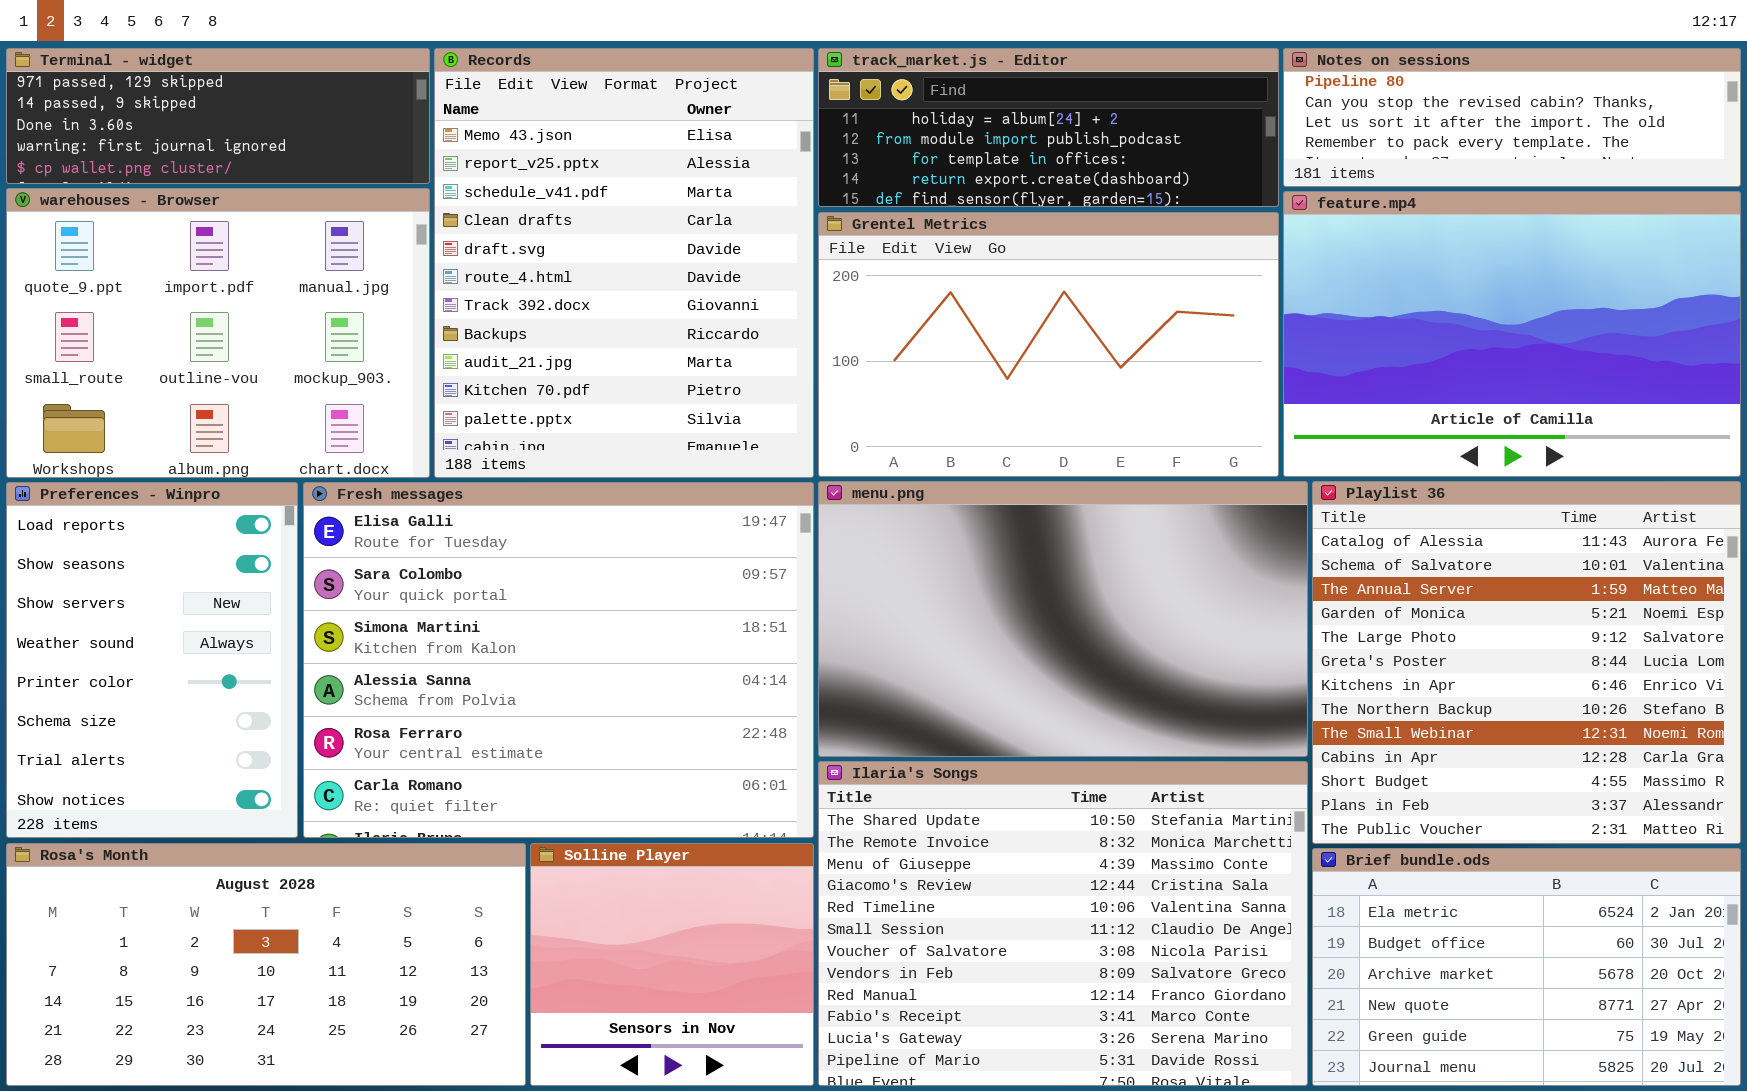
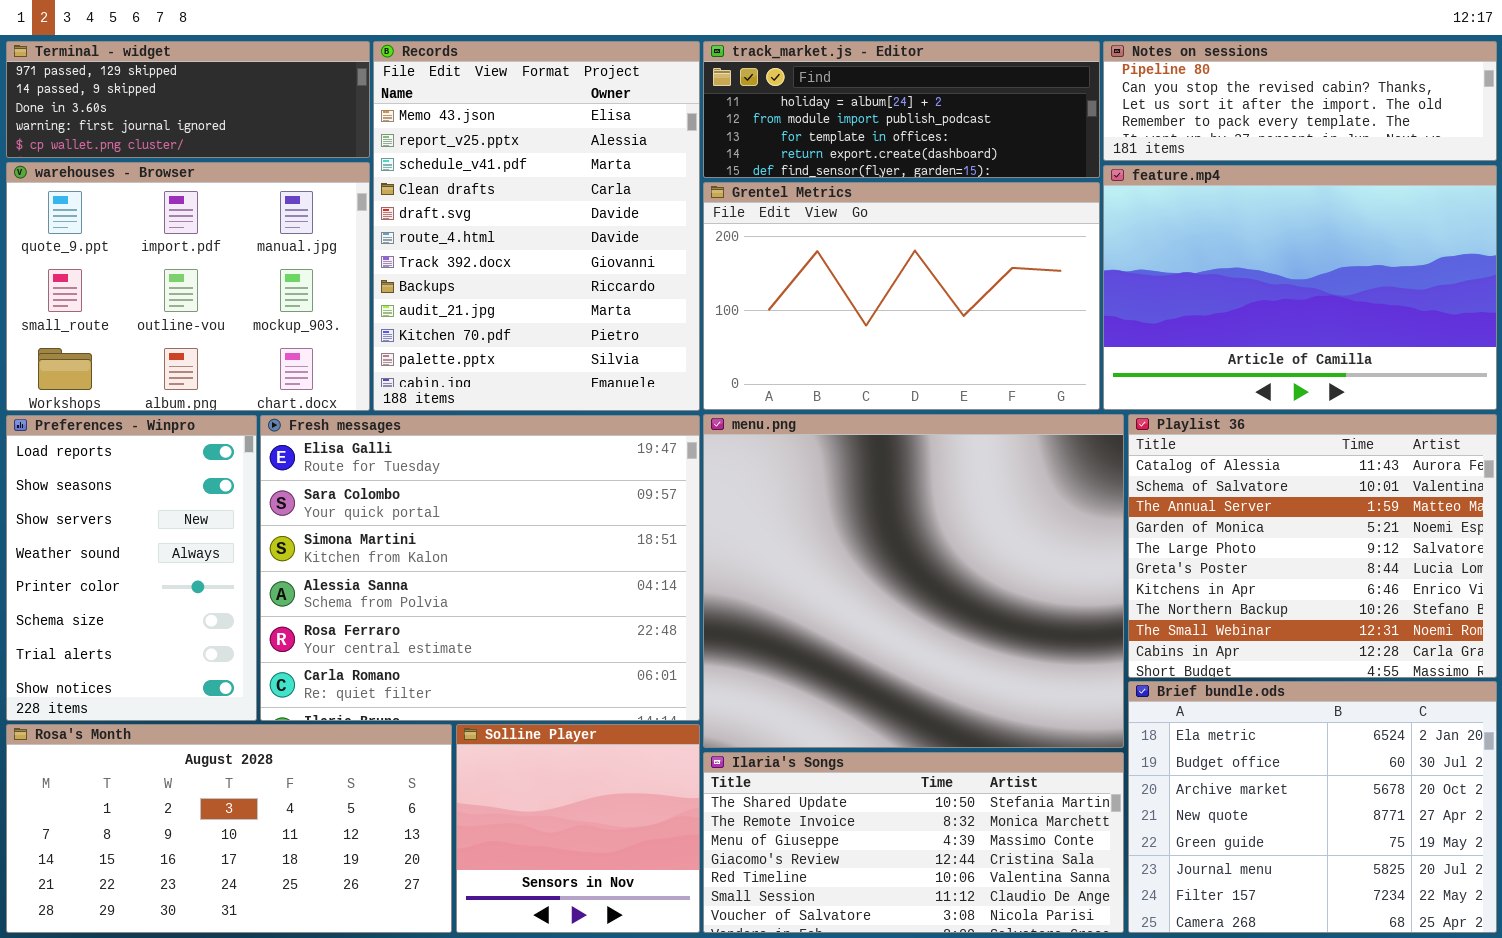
menu.png: [818,481,1308,757] -> [703,414,1124,748], resized
Playlist 36: [1312,481,1741,844] -> [1128,414,1497,678], resized
Ilaria's Songs: [818,761,1308,1086] -> [703,752,1124,933], resized
Brief bundle.ods: [1312,848,1741,1086] -> [1128,681,1497,933], resized

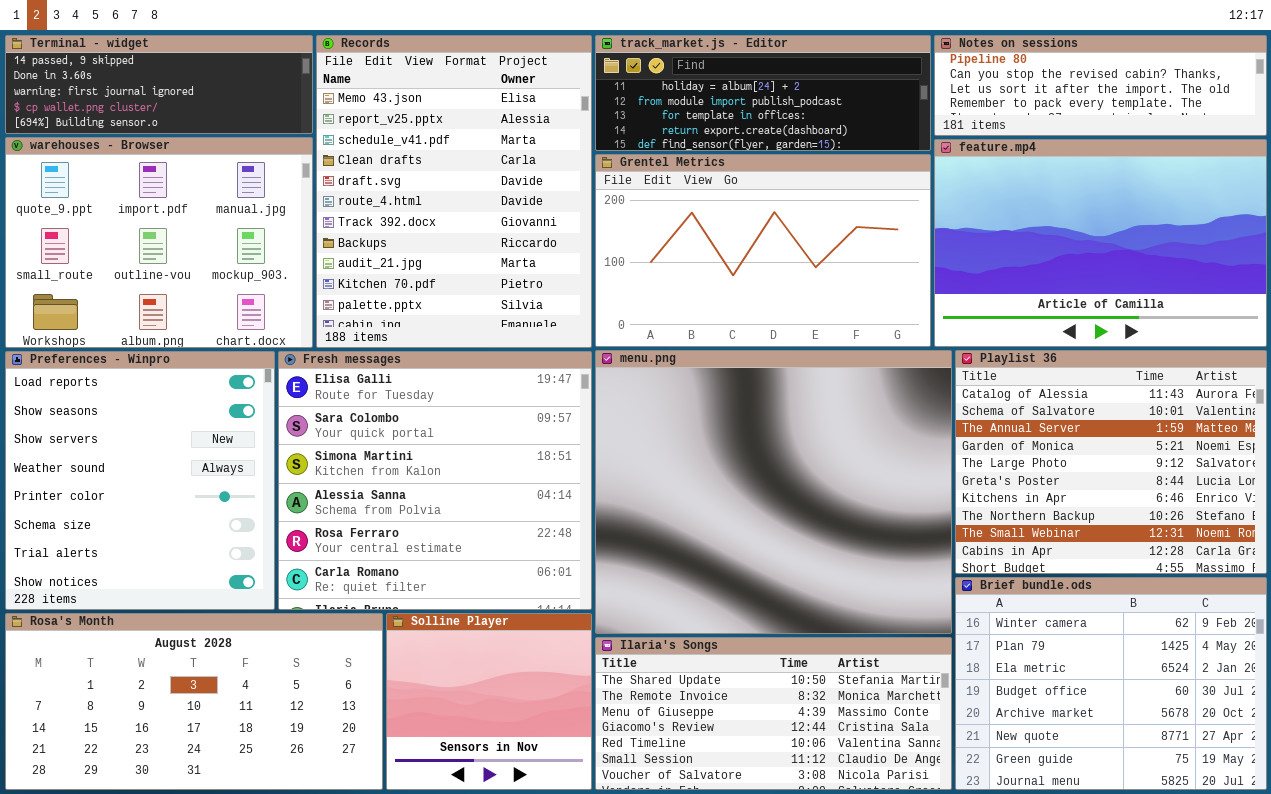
Terminal - widget: [6,41,370,158] -> [5,35,313,134], scrolled down 1 row
Preferences - Winpro: [6,415,257,721] -> [5,351,275,610], resized
Fresh messages: [260,415,700,721] -> [278,351,592,610], resized
Brief bundle.ods: [1128,681,1497,933] -> [955,577,1267,790], scrolled up 2 rows

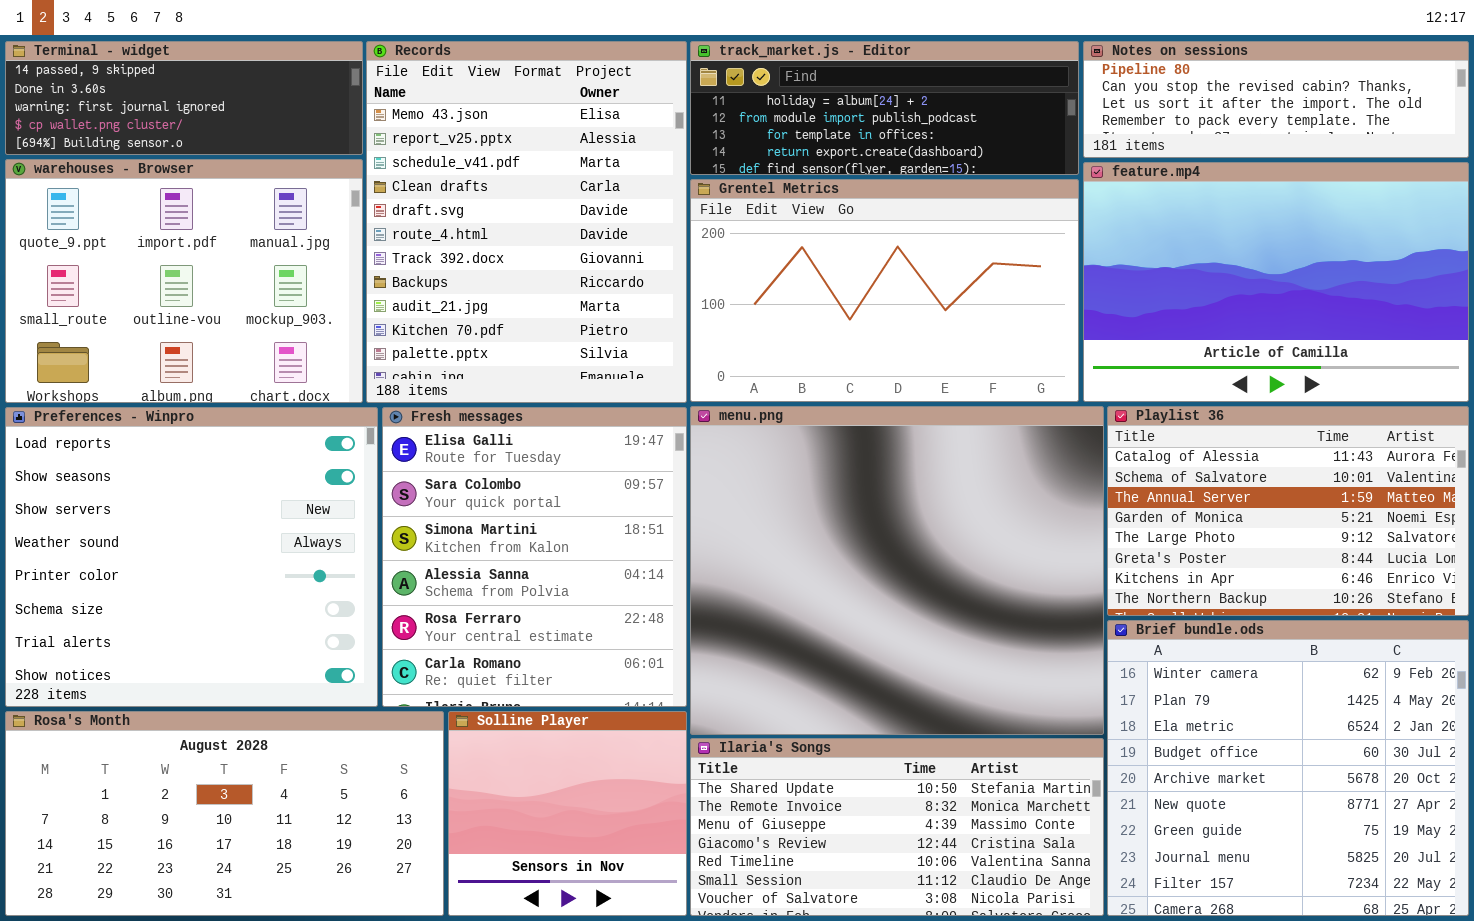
Playlist 36: [955,350,1267,574] -> [1107,406,1469,616], resized
Preferences - Winpro: [5,351,275,610] -> [5,407,378,707], resized
Fresh messages: [278,351,592,610] -> [382,407,687,707], resized
Brief bundle.ods: [955,577,1267,790] -> [1107,620,1469,916], resized

